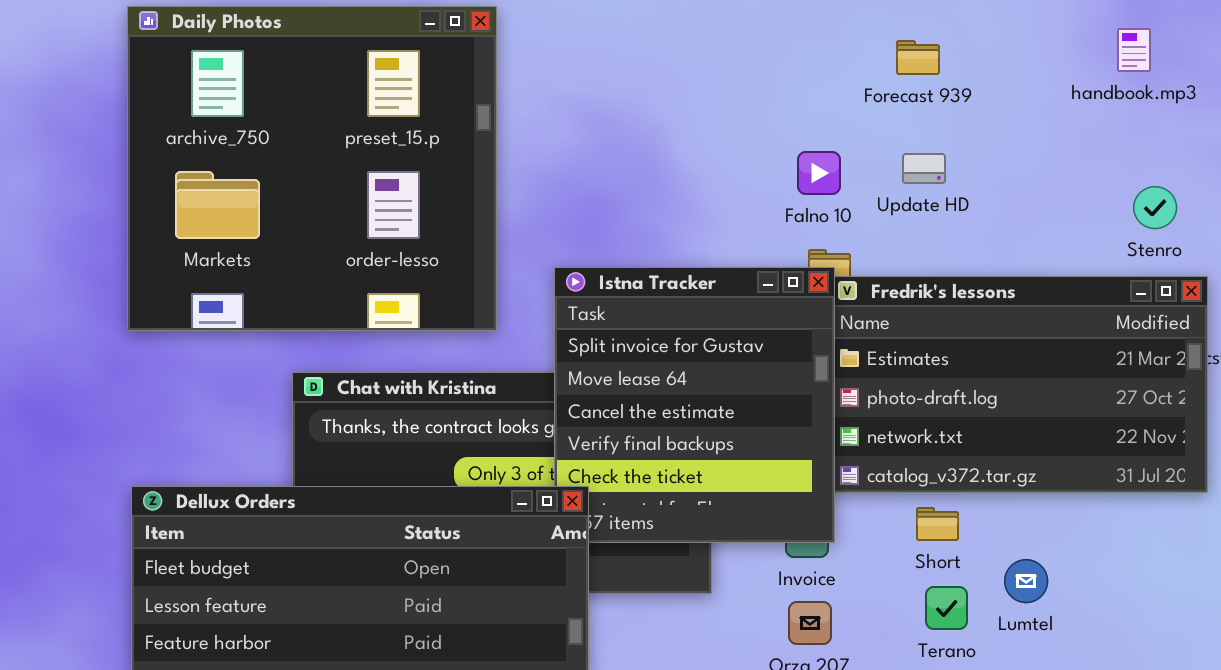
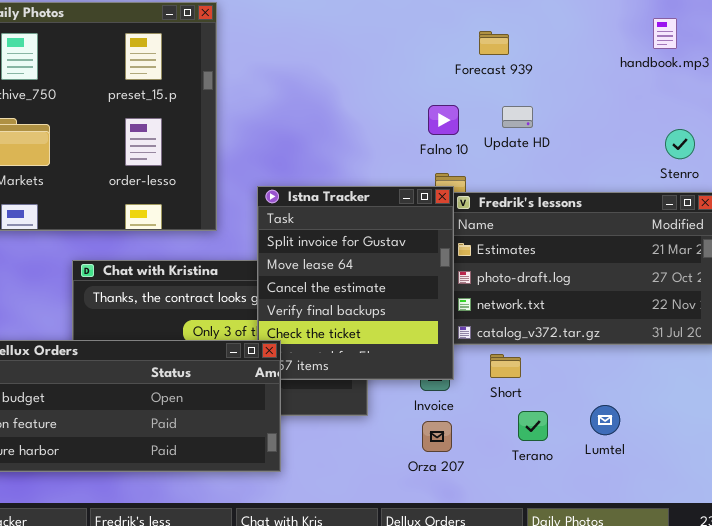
Forecast 939: [896,40,940,75] -> [479,31,509,55], moved
Short: [916,507,959,541] -> [490,354,521,378], moved
Lumtel: [1004,559,1048,603] -> [590,405,620,435], moved

